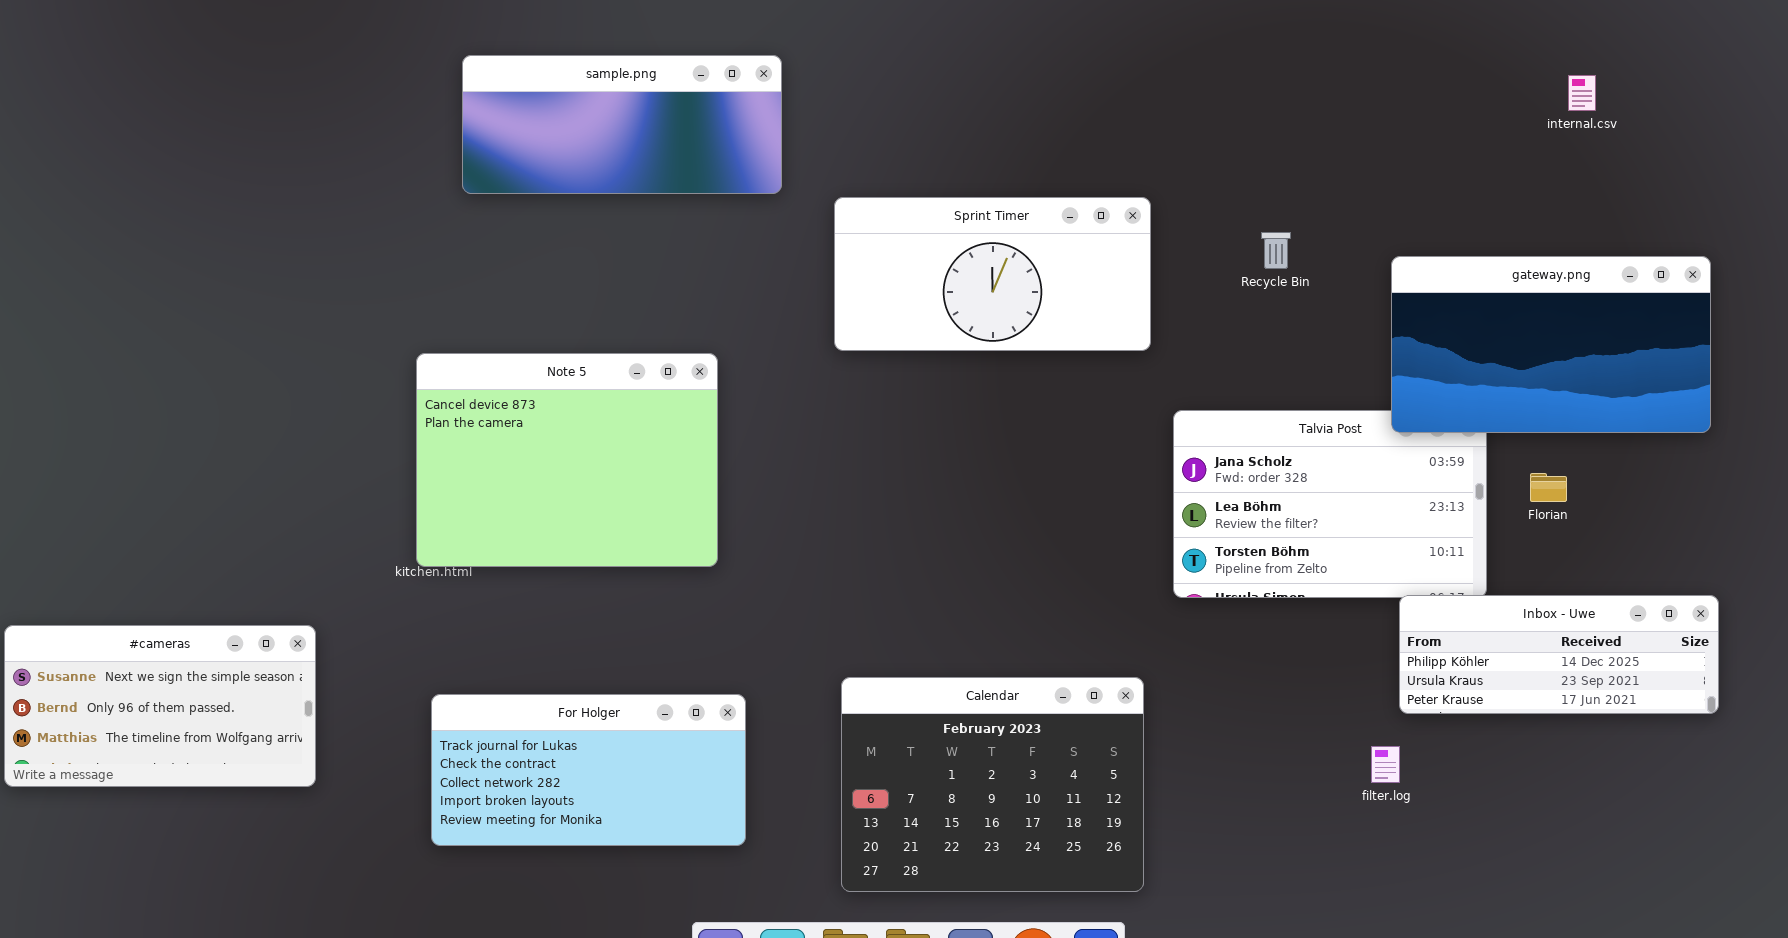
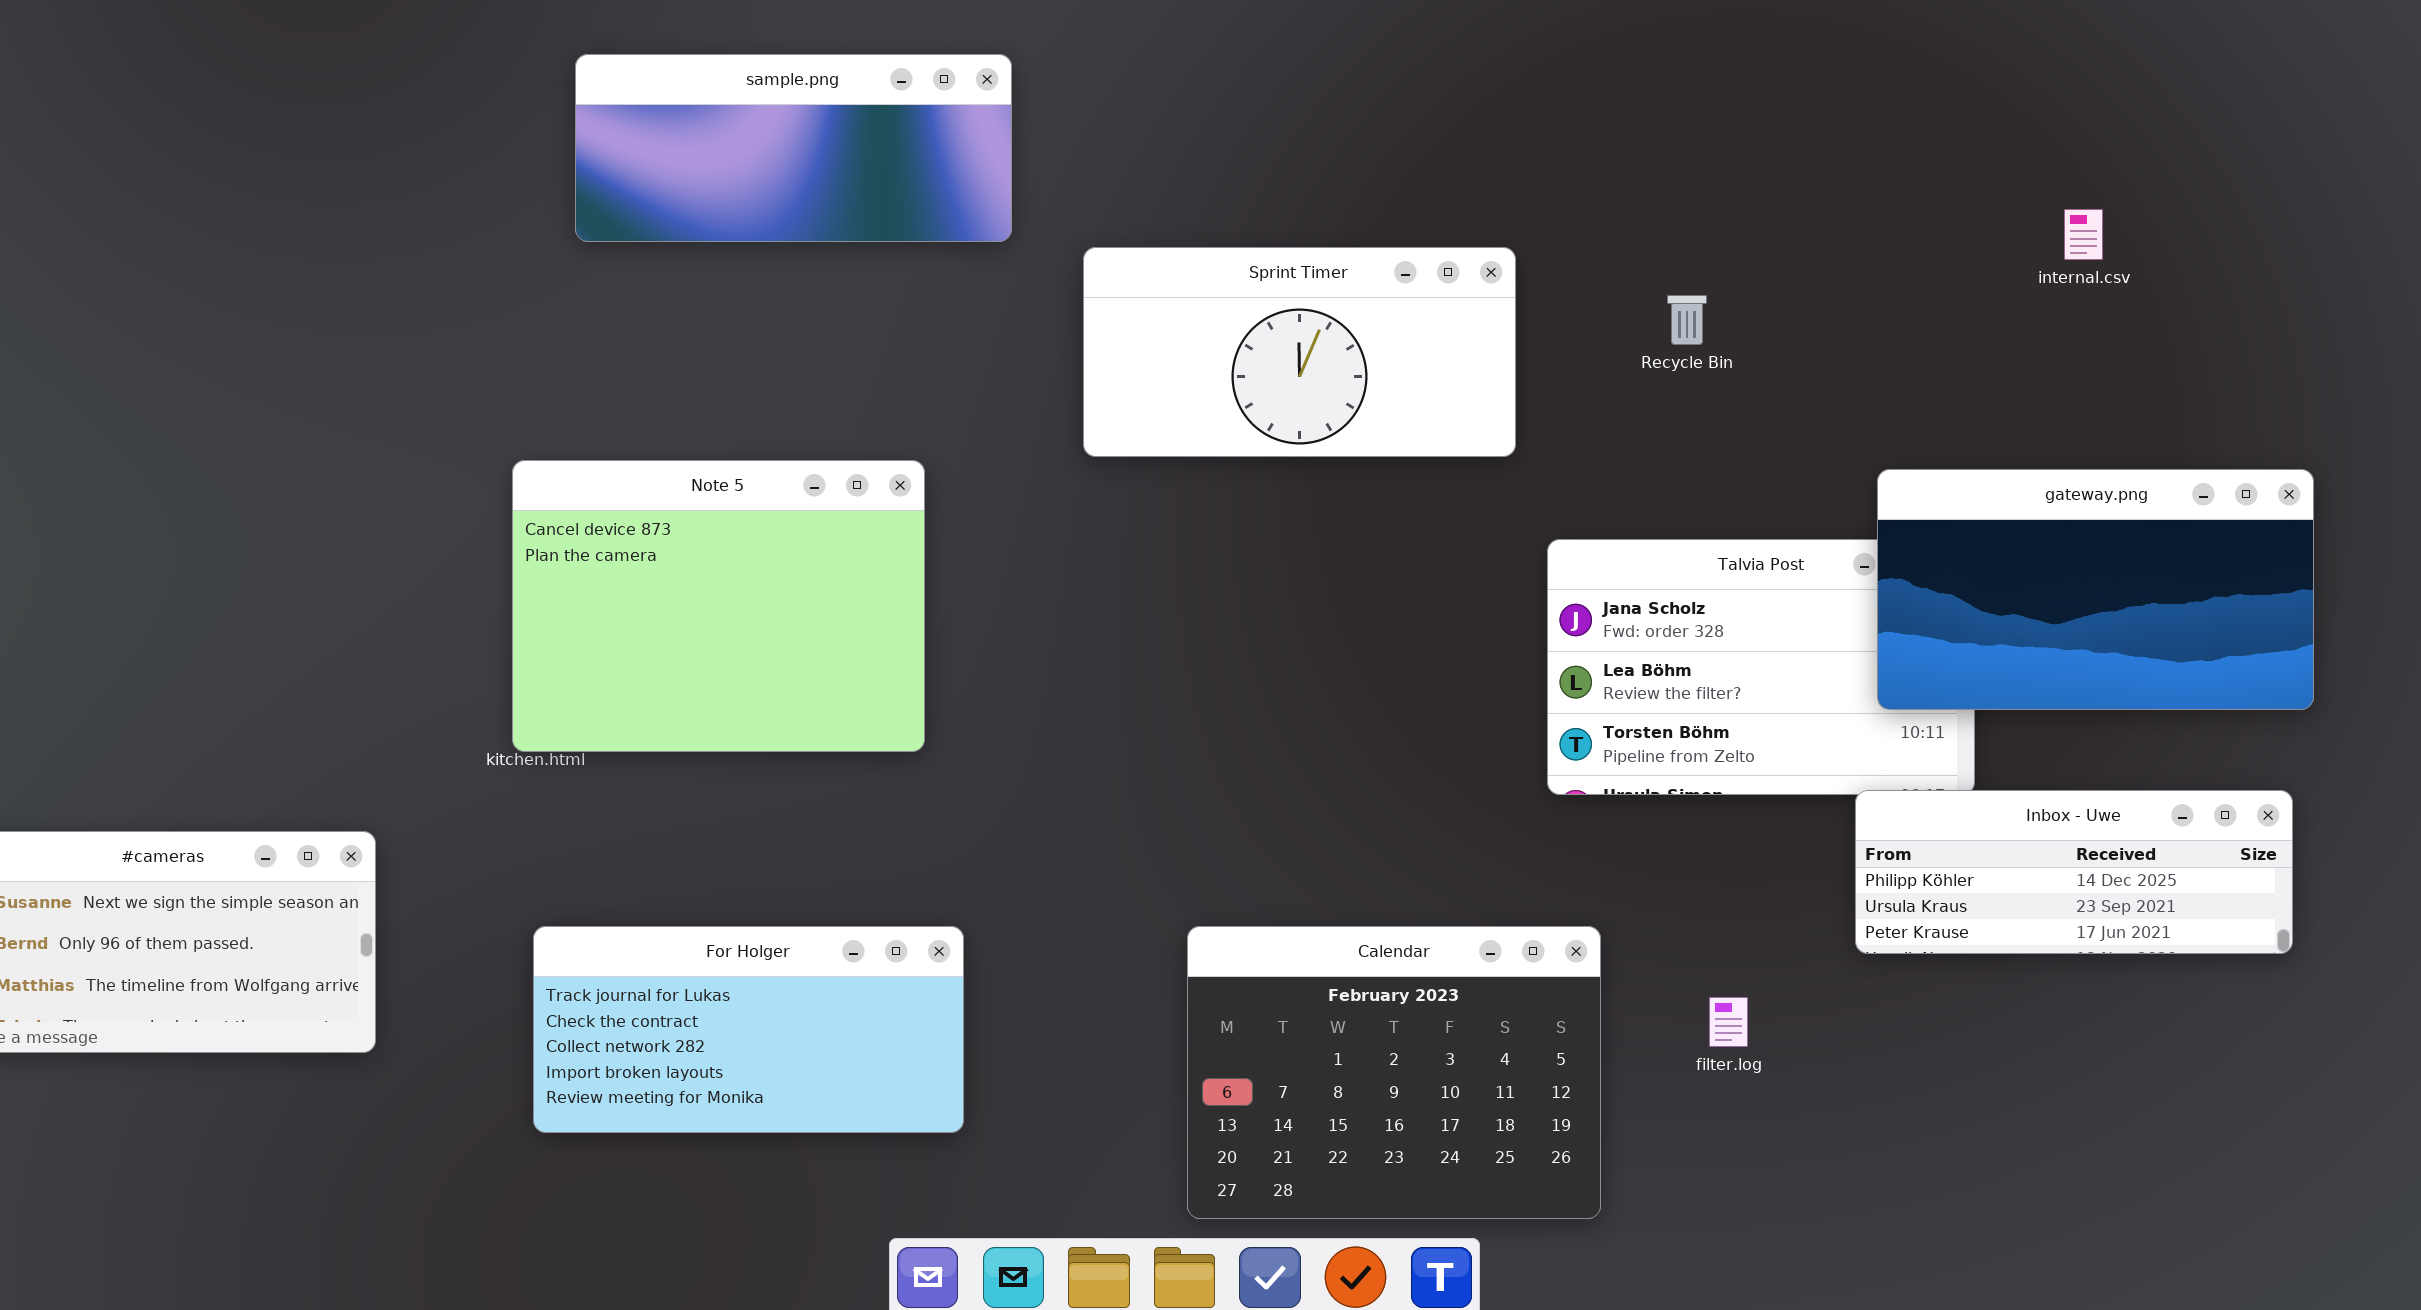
internal.csv: [1568,75,1596,111] -> [2064,209,2103,260], moved
gateway.png: [1391,256,1711,433] -> [1877,469,2314,710], moved
Calendar: [841,677,1144,892] -> [1187,926,1601,1219], moved
filter.log: [1371,746,1400,783] -> [1709,997,1748,1047], moved

